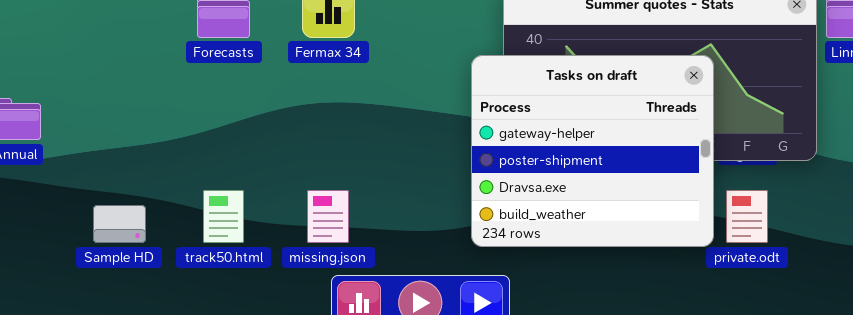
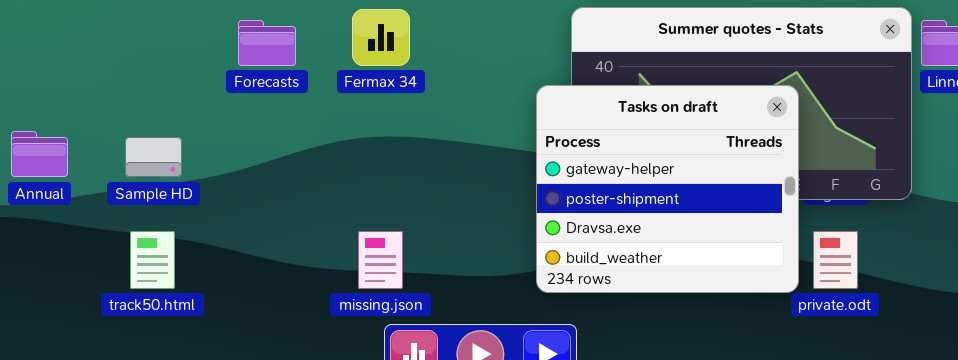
track50.html: [203,190,244,243] -> [130,231,175,289], moved
Sample HD: [93,205,146,243] -> [125,137,182,177], moved

